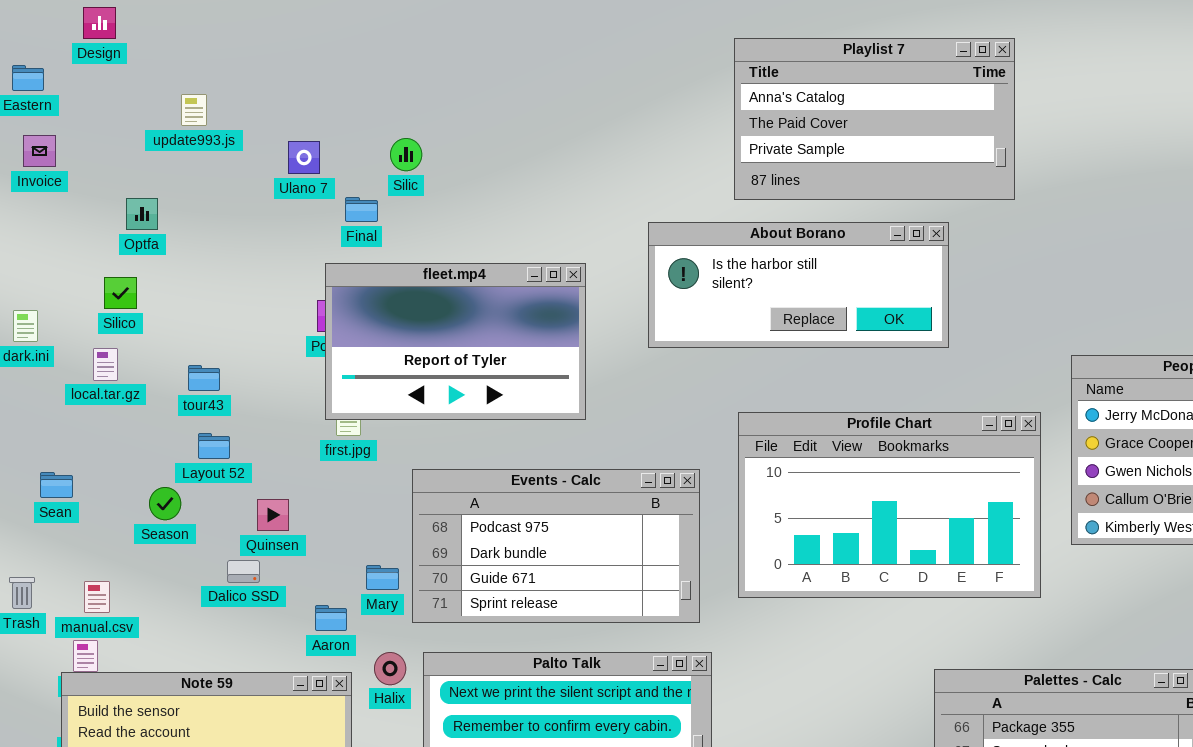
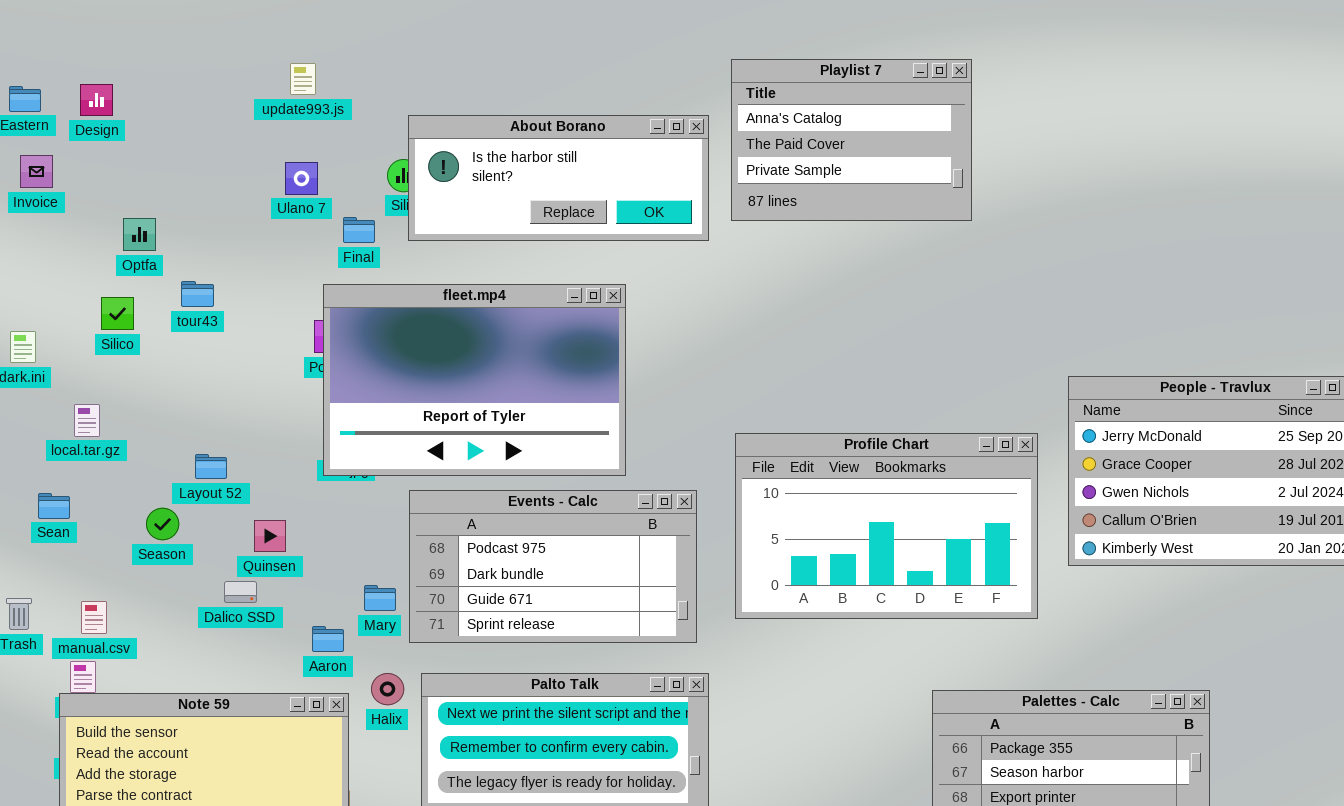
Design: [83,7,116,39] -> [80,84,113,116], moved
Playlist 7: [734,38,1015,200] -> [731,59,972,221], resized
update993.js: [181,94,207,126] -> [290,63,316,95], moved
About Borano: [648,222,949,348] -> [408,115,709,241], moved
fleet.mp4: [325,263,586,420] -> [323,284,626,476], resized
local.tar.gz: [93,348,118,381] -> [74,404,100,437], moved
tour43: [188,365,220,391] -> [181,281,214,307], moved

